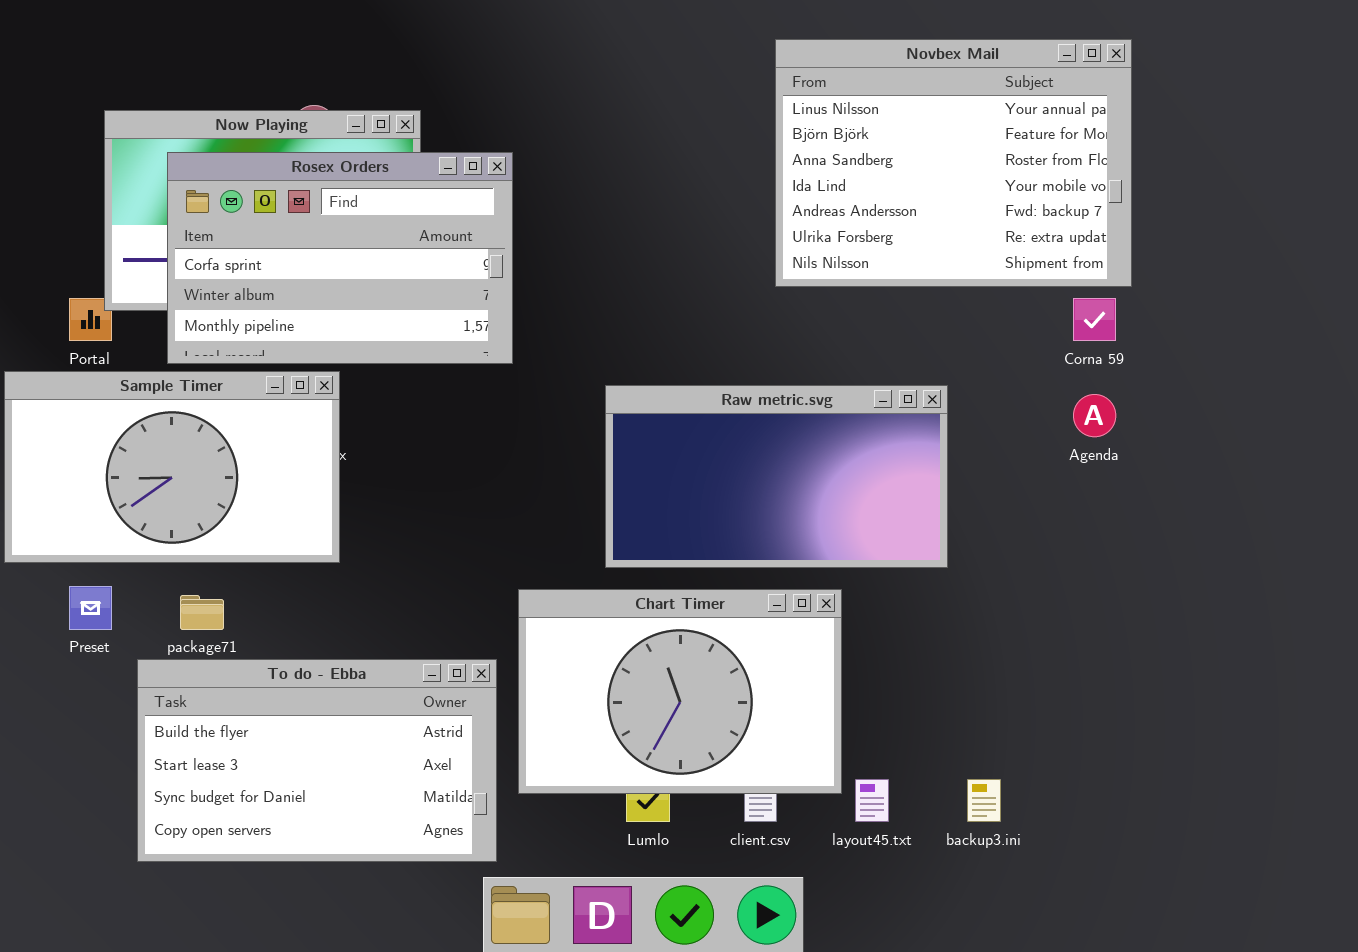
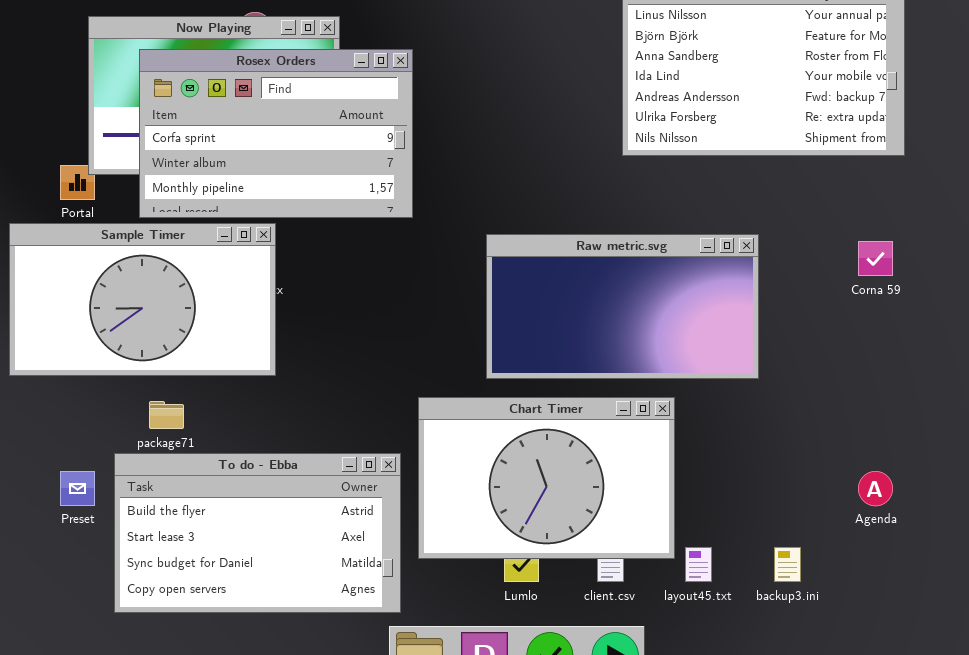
Corna 59: [1073,298,1116,341] -> [858,241,893,276], moved
Agenda: [1073,394,1116,437] -> [858,471,893,506], moved
Preset: [69,586,112,630] -> [60,471,95,506], moved

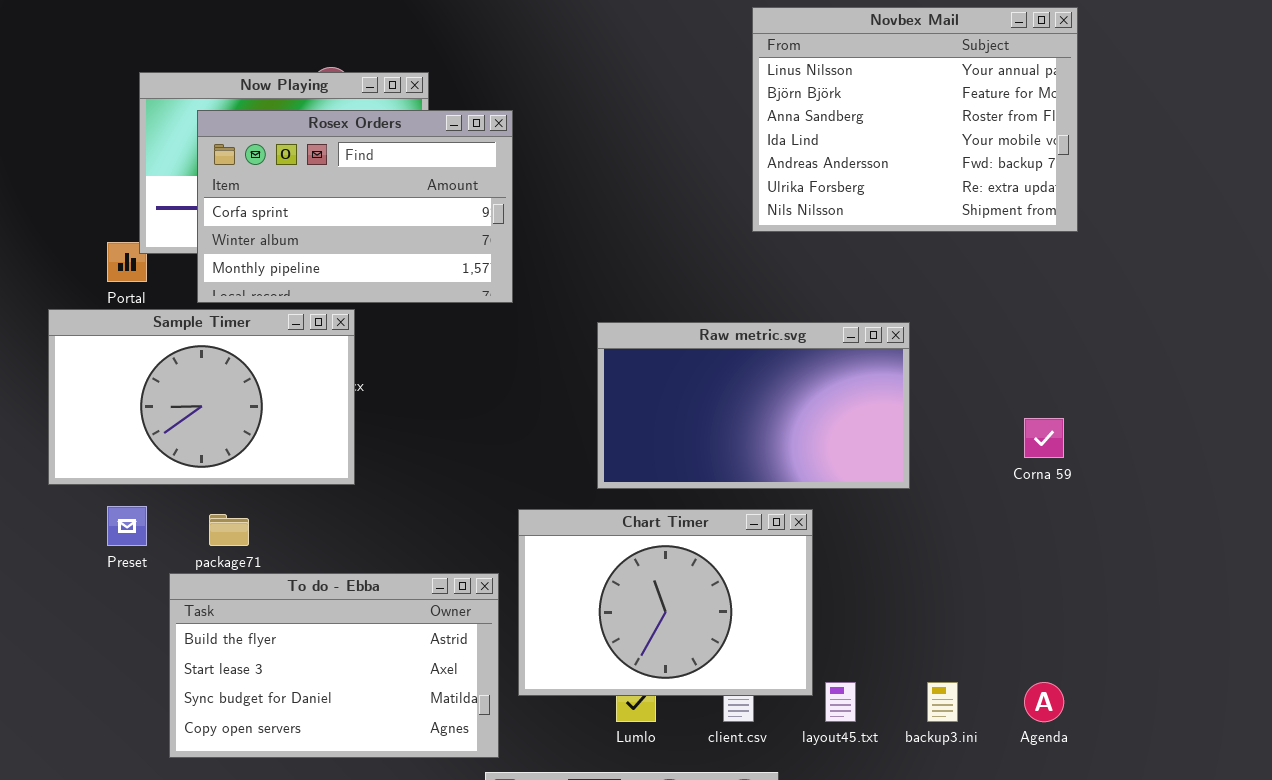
Corna 59: [858,241,893,276] -> [1024,418,1064,458], moved
Preset: [60,471,95,506] -> [107,506,147,546], moved
Agenda: [858,471,893,506] -> [1024,682,1064,722], moved

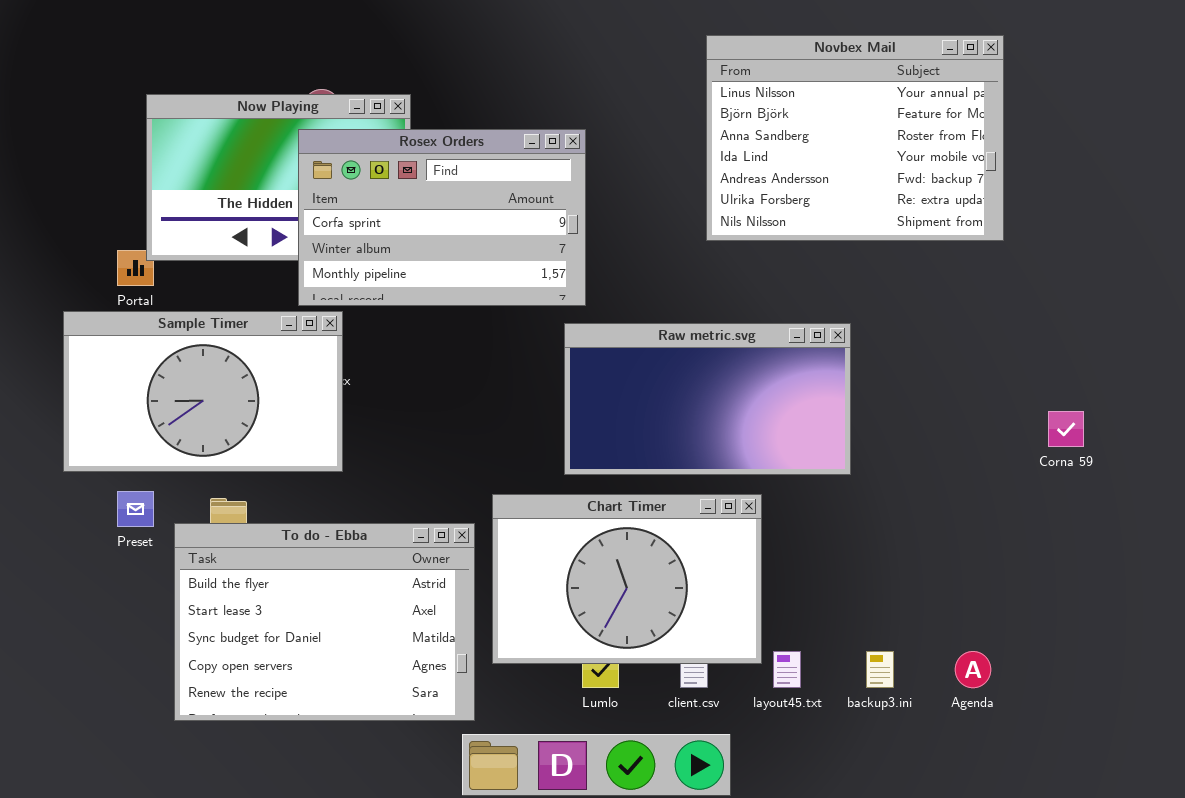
Rosex Orders: [197,110,513,303] -> [298,129,586,306], moved
Corna 59: [1024,418,1064,458] -> [1048,411,1084,447], moved
To do - Ebba: [169,573,499,758] -> [174,523,475,721], resized

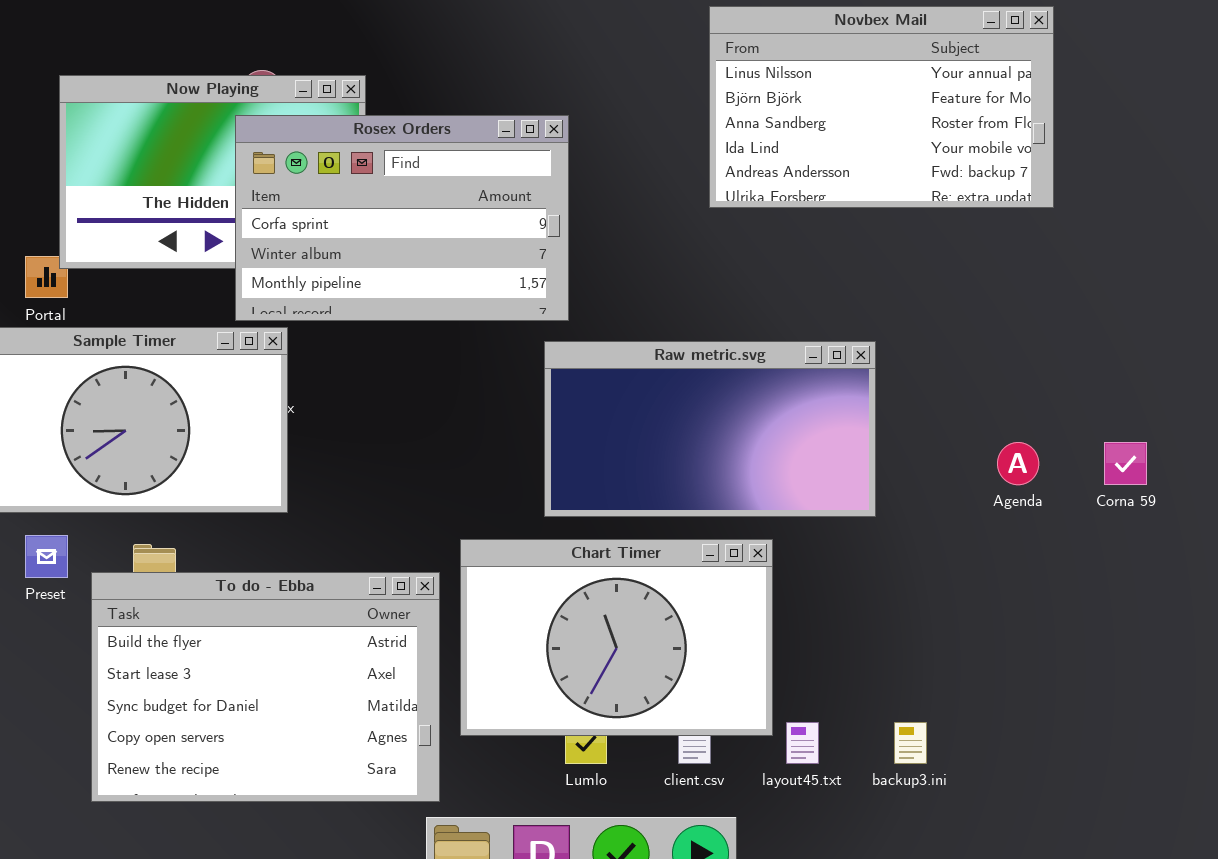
Novbex Mail: [706,35,1004,241] -> [709,6,1054,208], resized
Agenda: [955,651,991,688] -> [997,442,1039,485], moved

